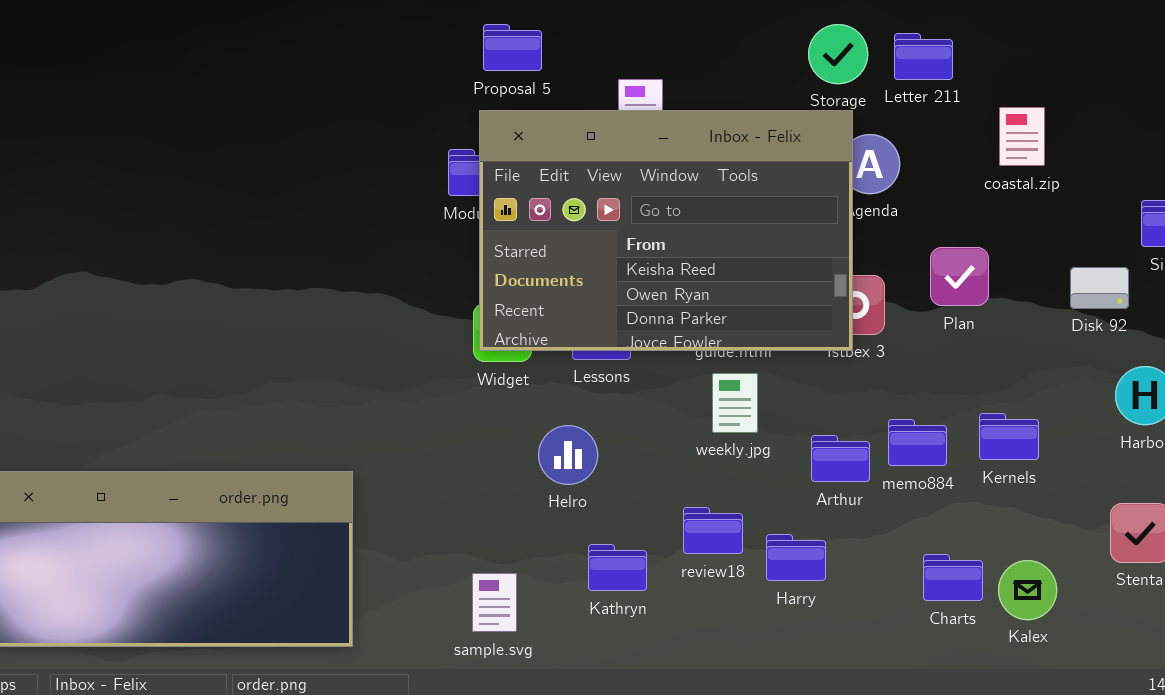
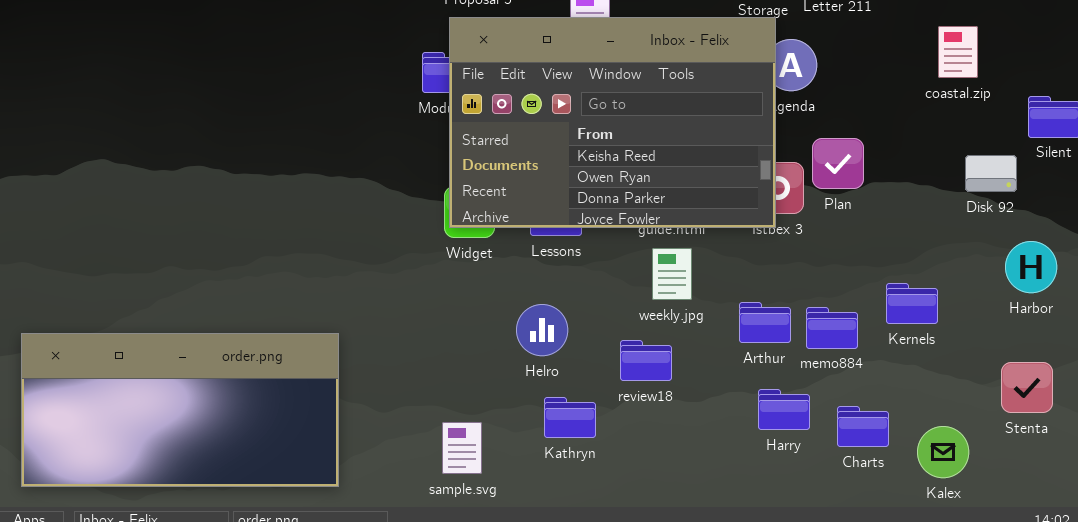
coastal.zip: [999,107,1045,166] -> [938,26,978,78], moved
Plan: [930,247,989,306] -> [812,138,864,189], moved
memo884: [888,419,947,466] -> [806,307,858,349], moved
Helro: [538,425,598,485] -> [516,304,568,356], moved
review18: [683,507,743,554] -> [620,340,672,381], moved
Harry: [766,534,826,581] -> [758,389,810,430], moved
Kalex: [998,560,1057,620] -> [917,426,969,478], moved

